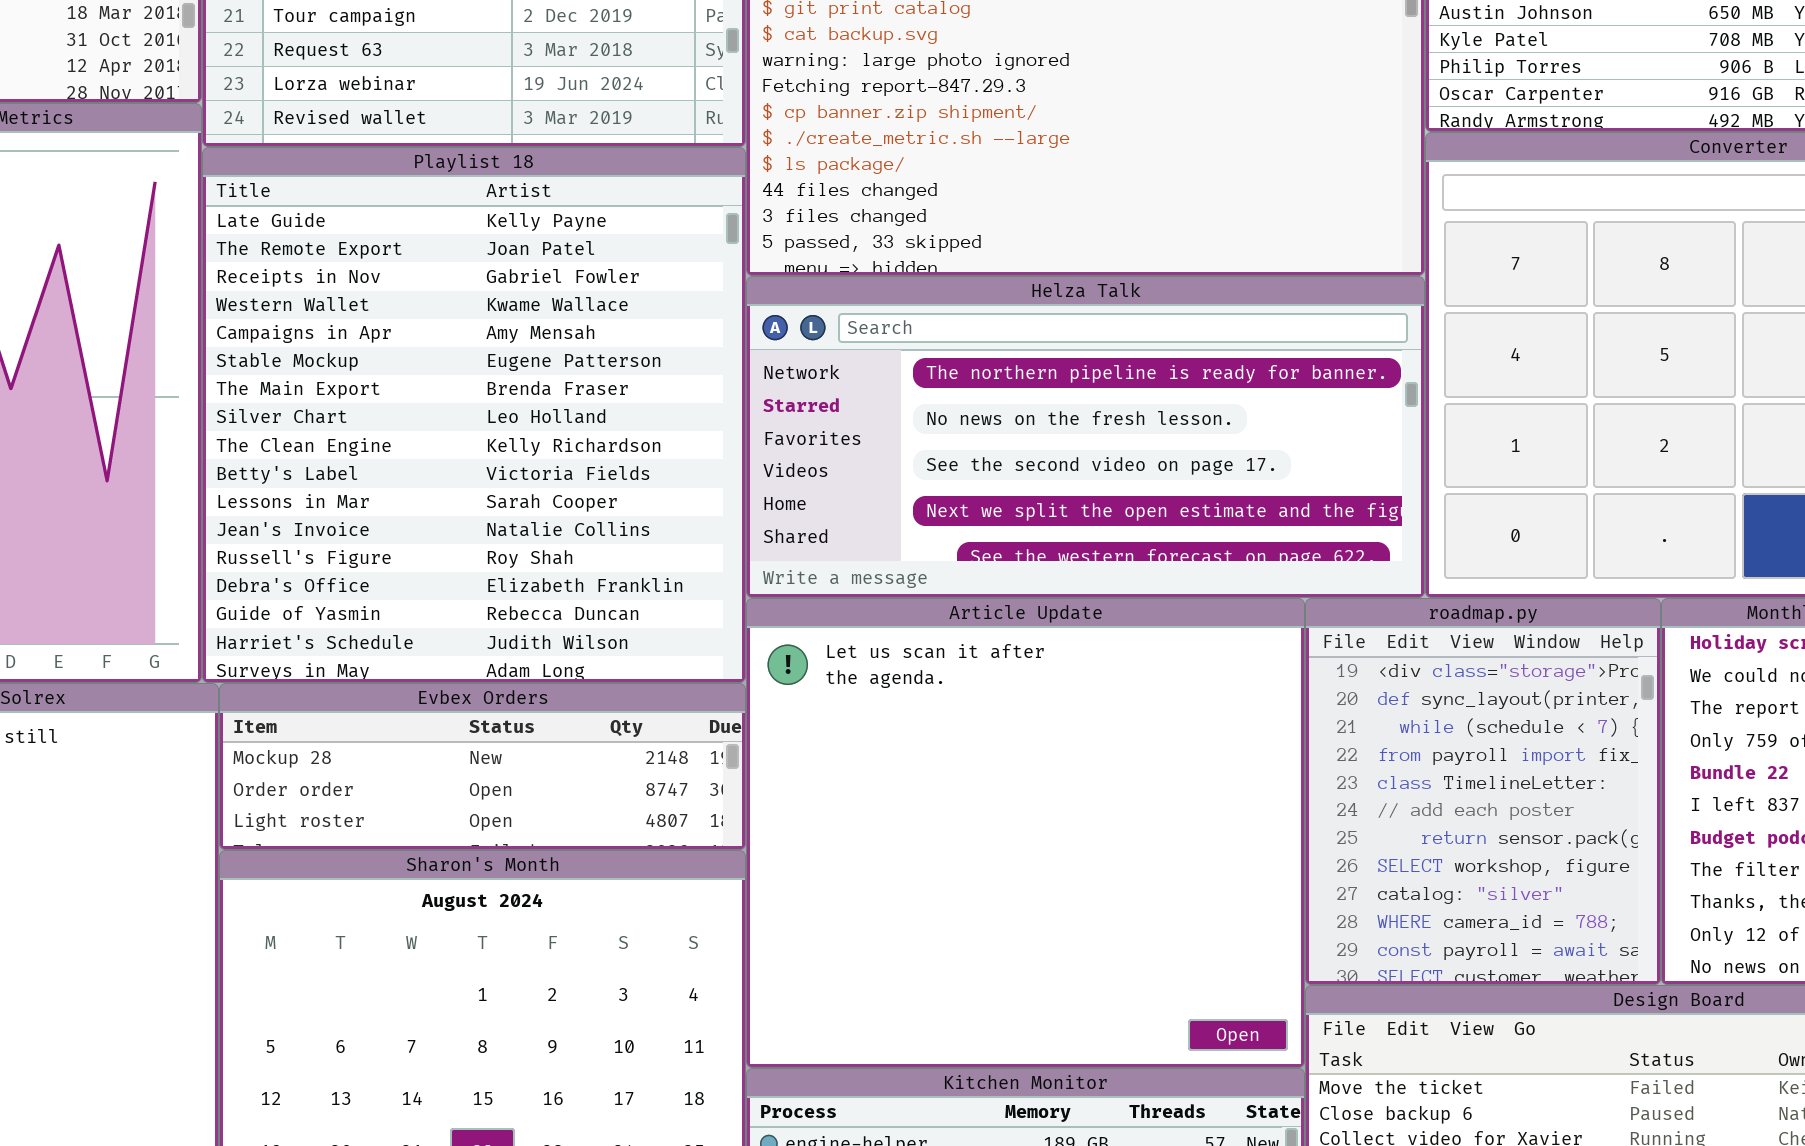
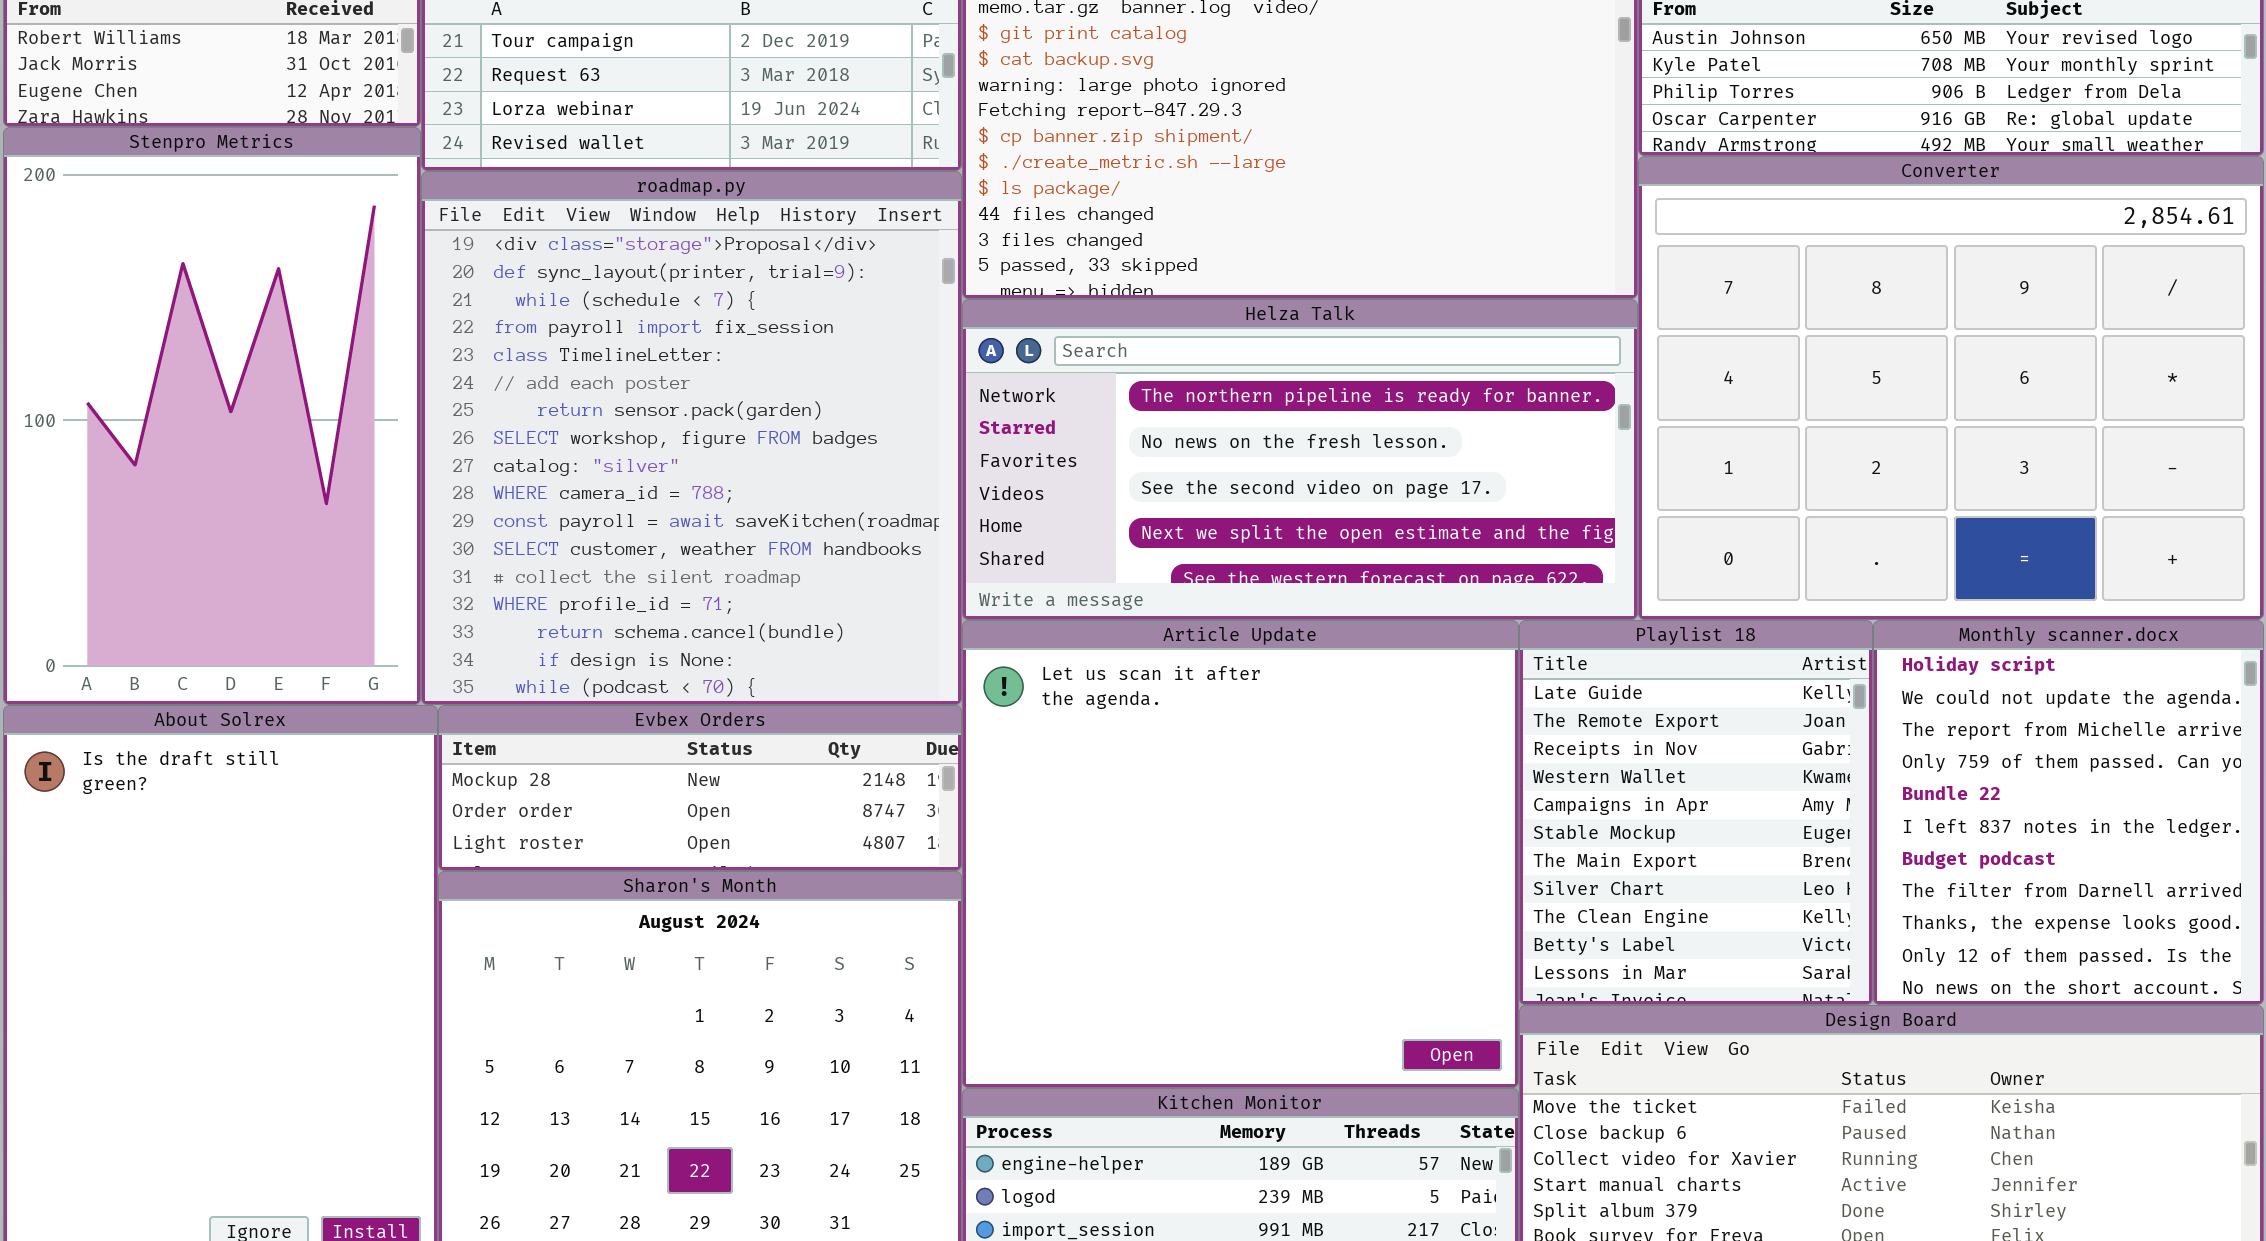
Playlist 18: [202,147,746,683] -> [1519,620,1873,1005], moved, resized
roadmap.py: [1305,598,1661,985] -> [421,171,962,705], moved, resized

